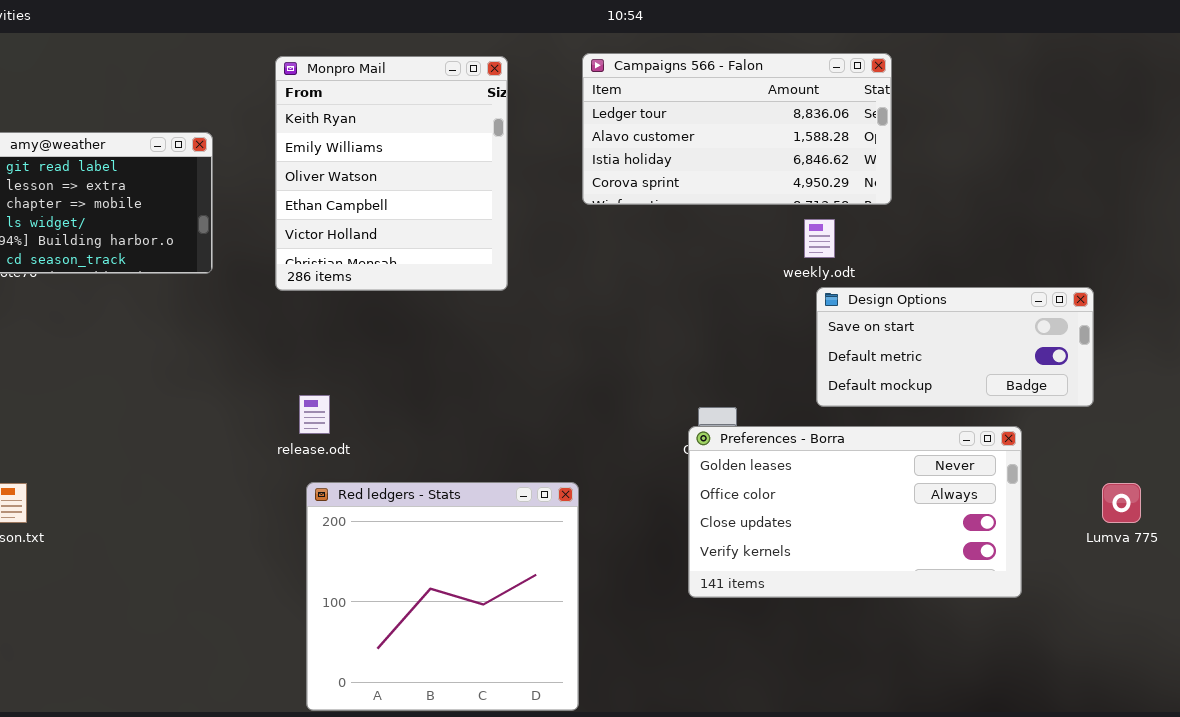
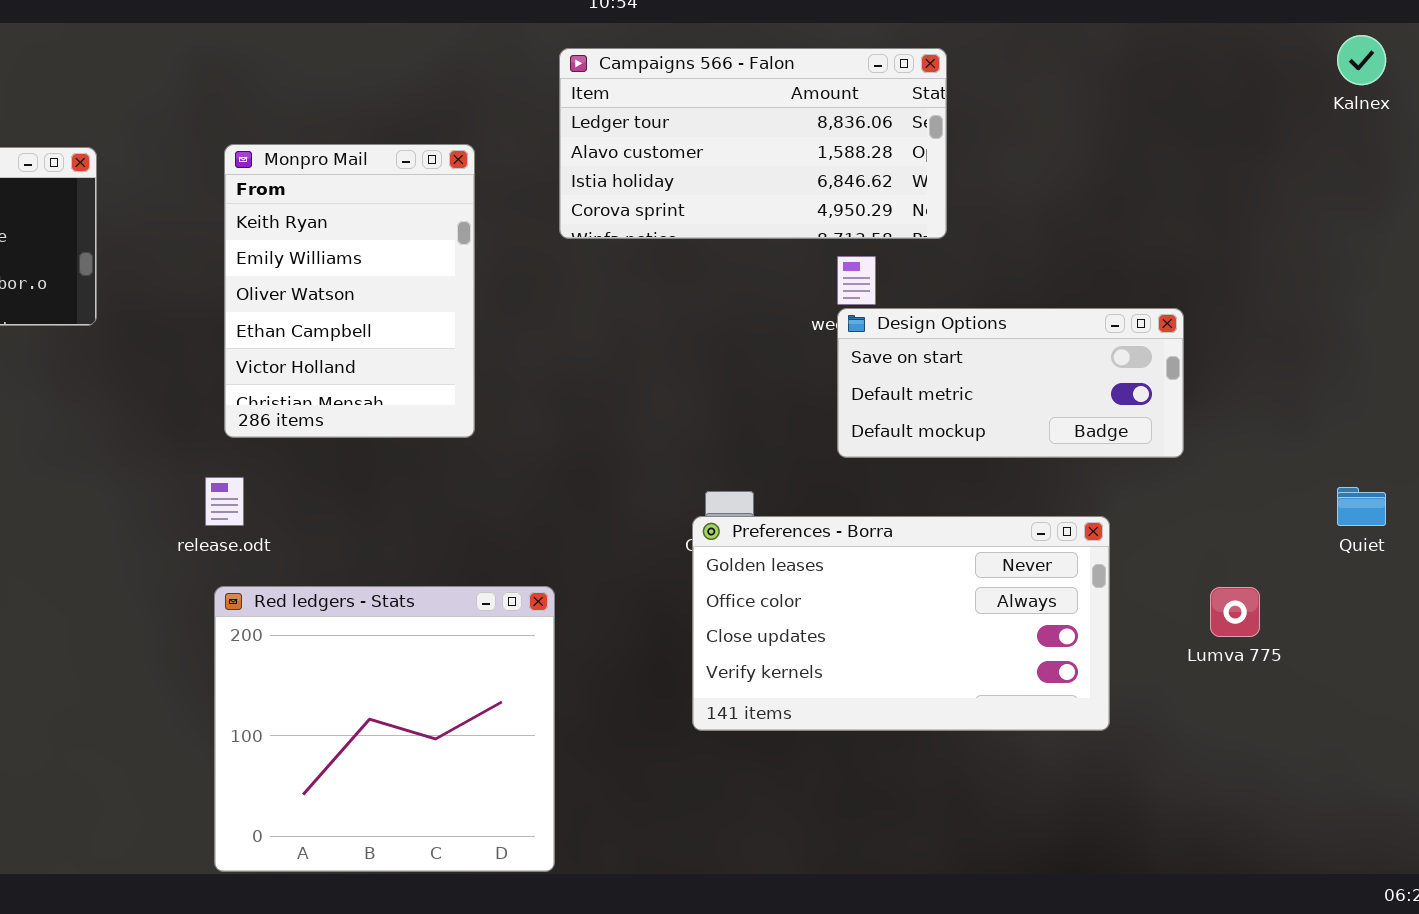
Monpro Mail: [275,56,508,291] -> [224,144,475,438], moved, resized
Design Options: [816,287,1094,407] -> [837,308,1184,458], moved

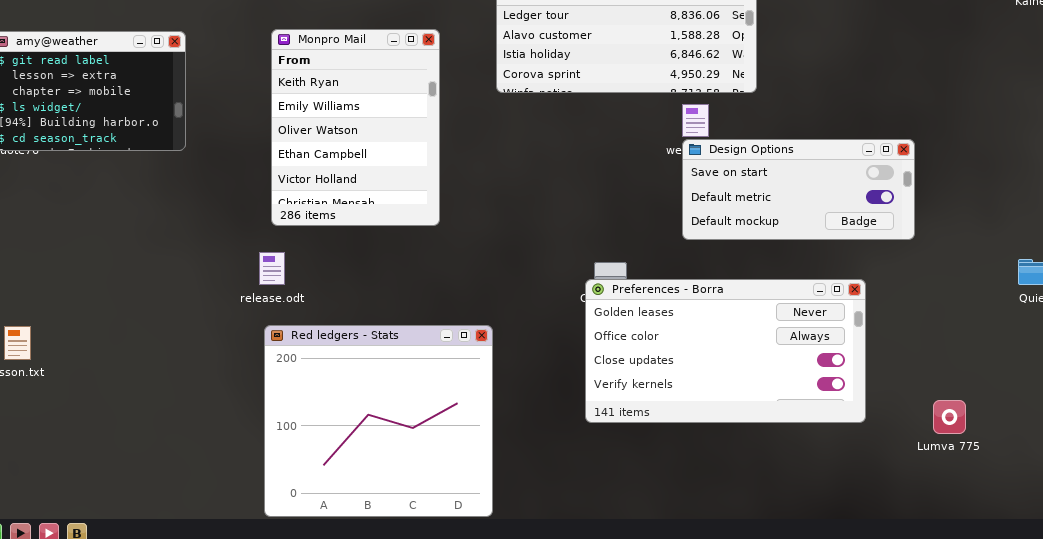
Lumva 775: [1210,587,1260,637] -> [933,400,966,434], moved

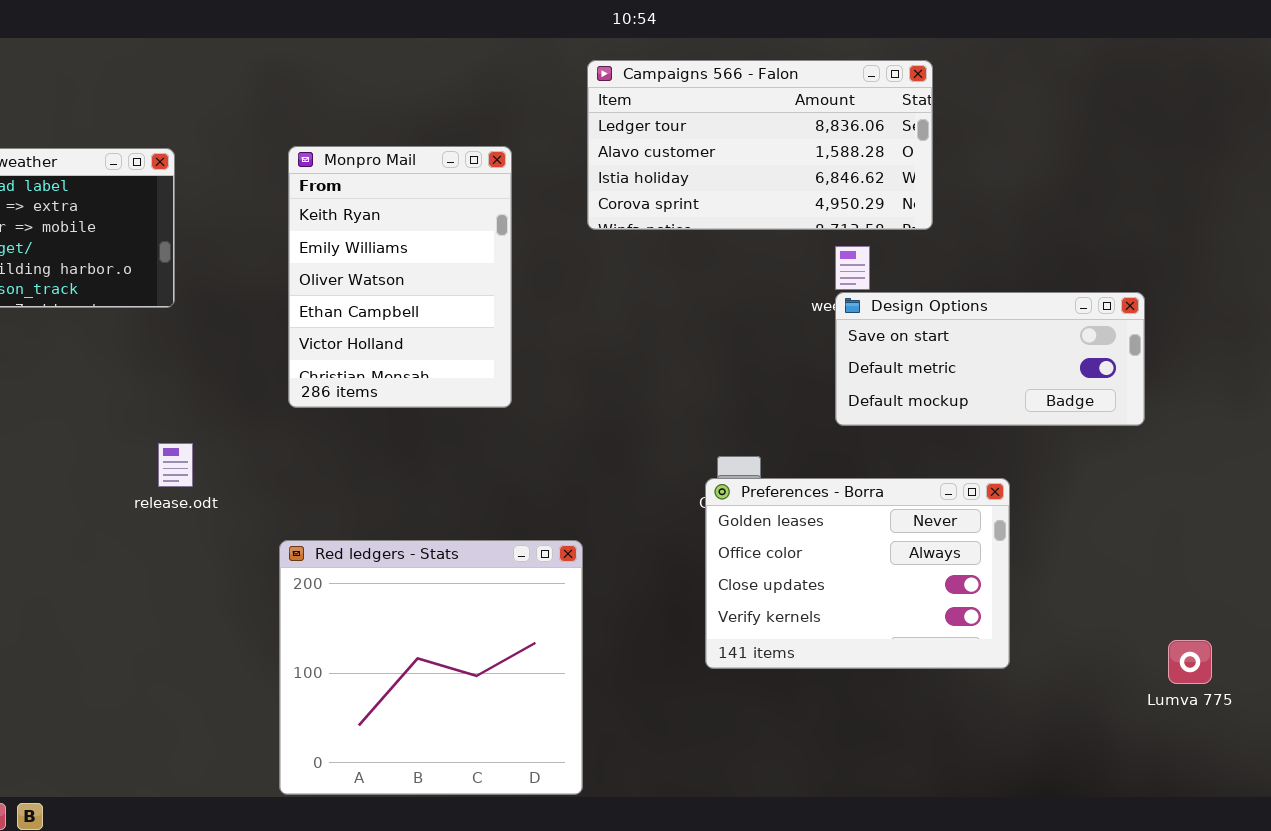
release.odt: [259,252,285,285] -> [158,443,193,487], moved
Preferences - Borra: [585,279,866,423] -> [705,478,1010,669], resized

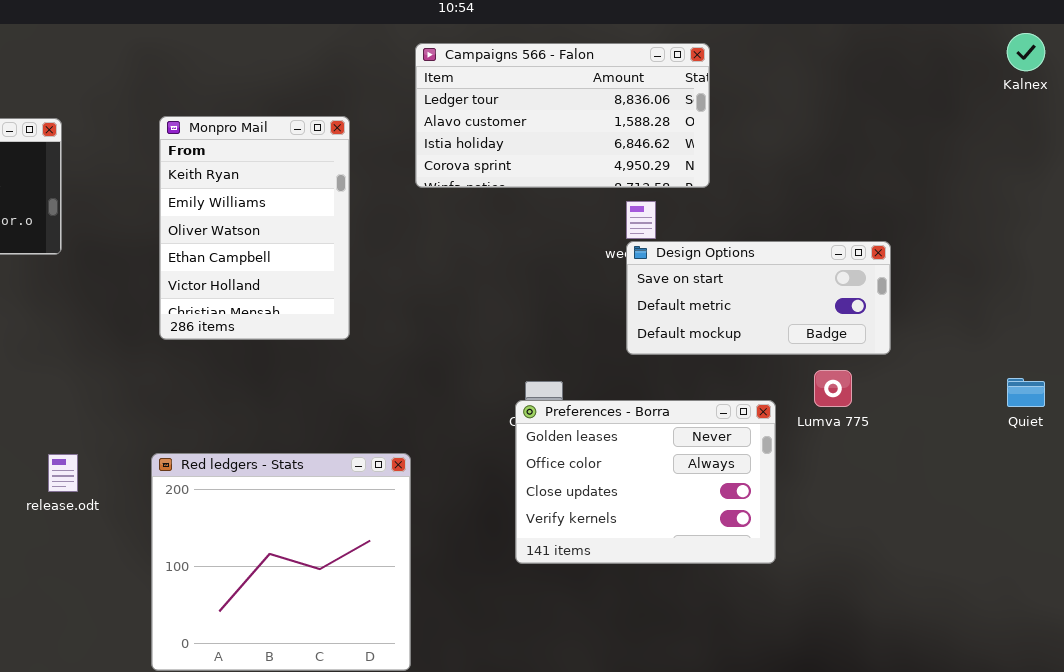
release.odt: [158,443,193,487] -> [48,454,78,492], moved
Lumva 775: [1168,640,1212,684] -> [814,370,852,407], moved

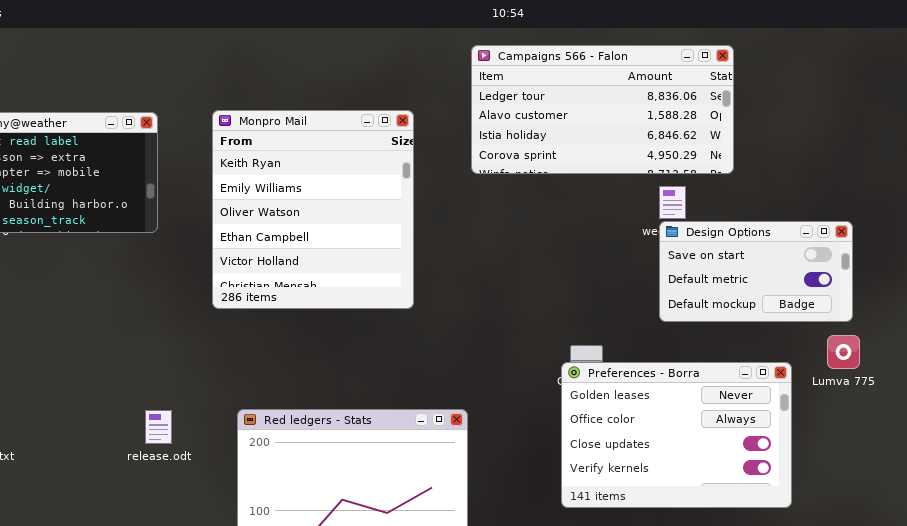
Monpro Mail: [159,116,350,340] -> [212,110,414,309], resized
Design Options: [626,241,891,355] -> [659,221,853,322], resized

